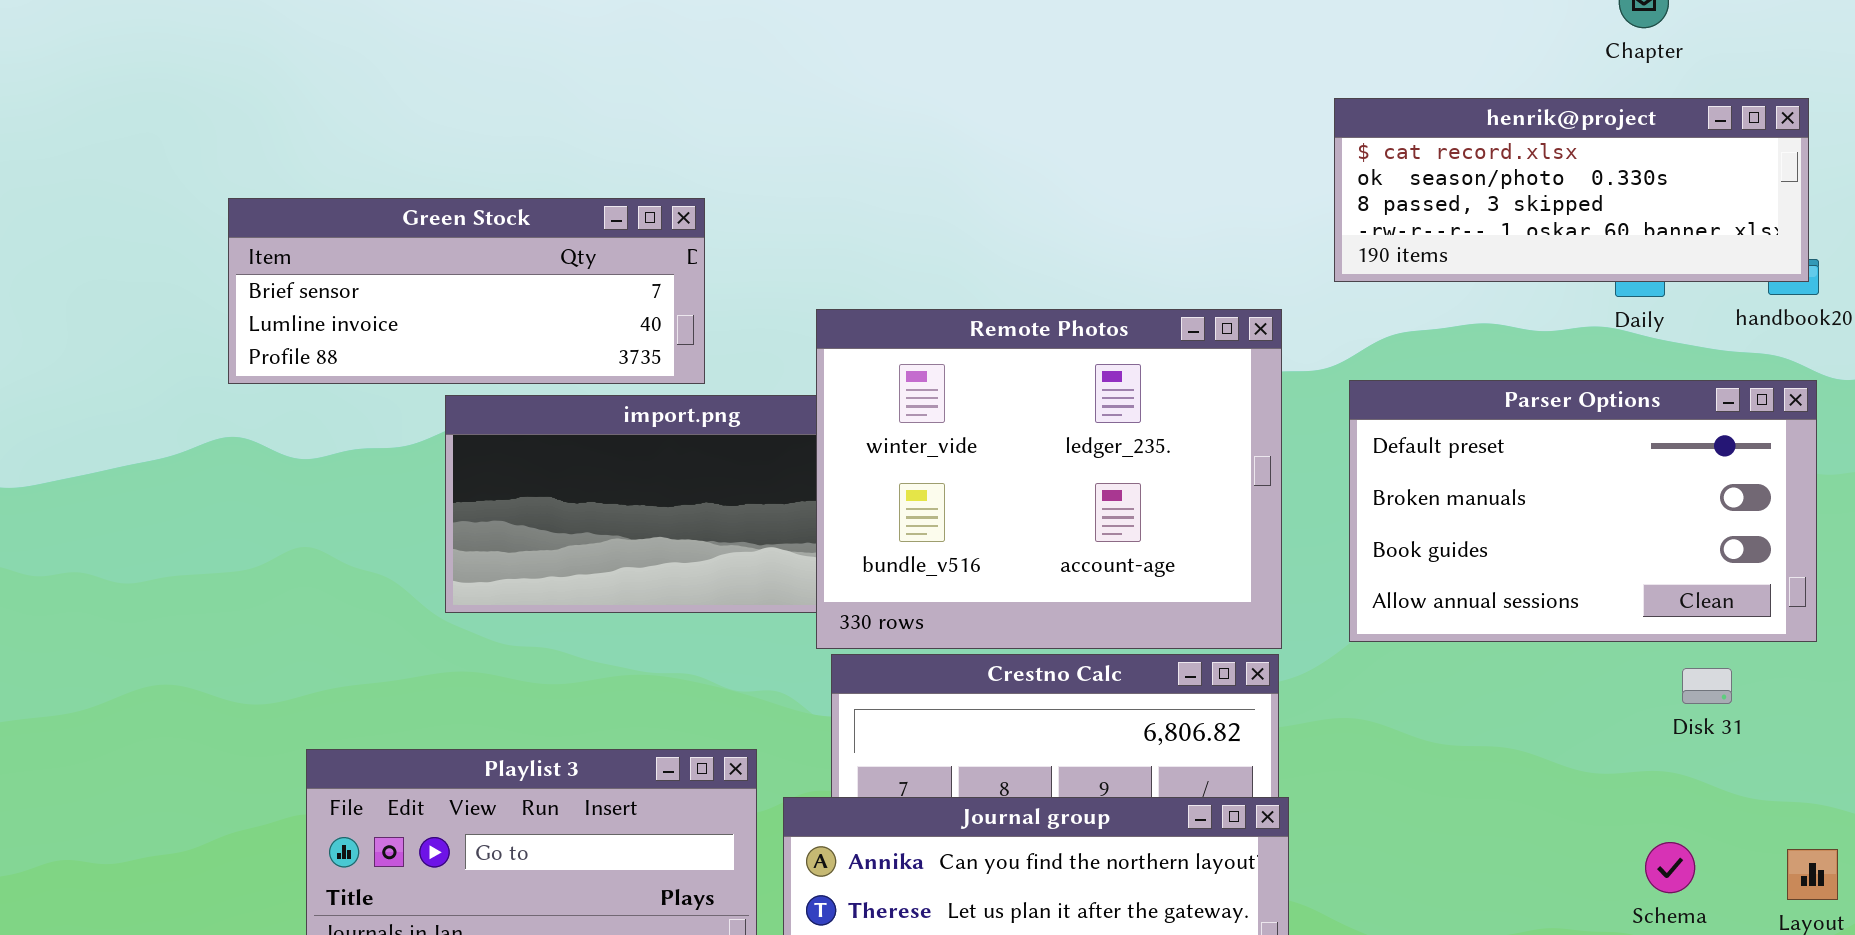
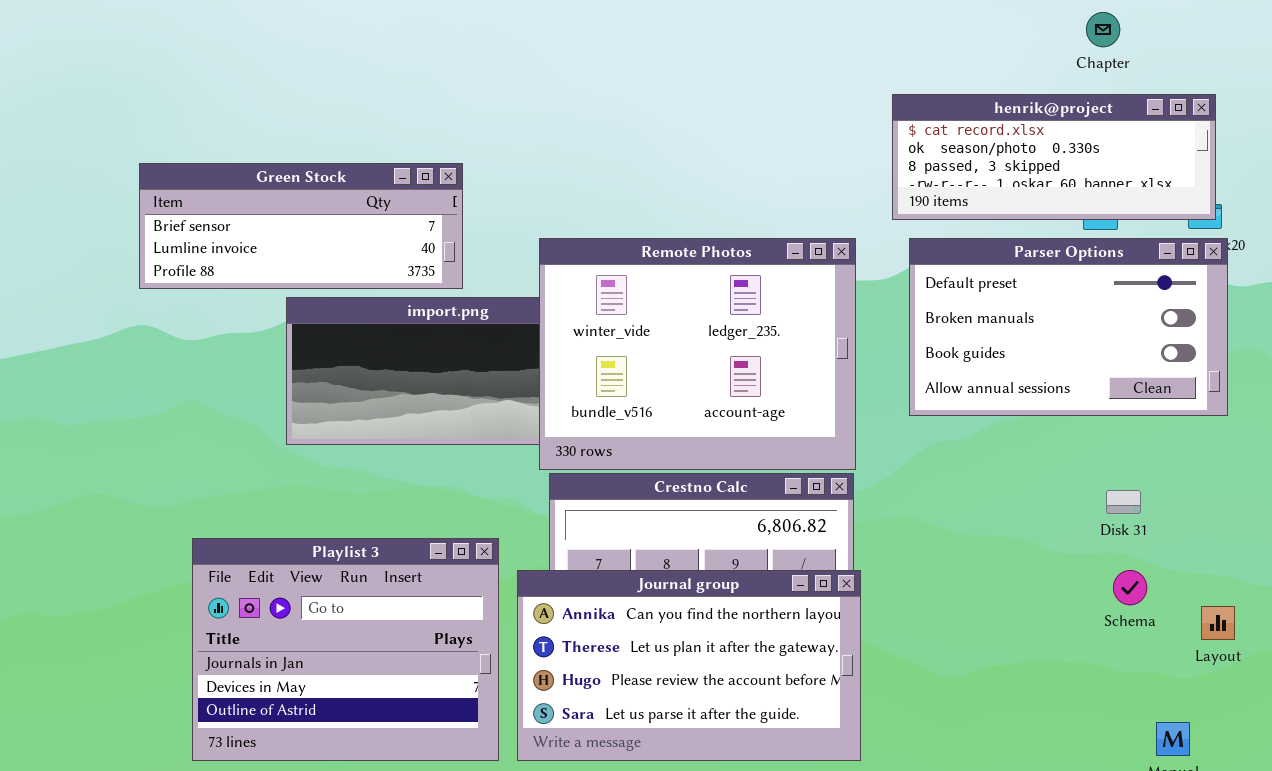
Parser Options: [1349,380,1817,642] -> [909,238,1228,416], moved
Disk 31: [1682,668,1732,704] -> [1106,490,1141,514], moved
Schema: [1645,842,1695,893] -> [1113,570,1147,605], moved

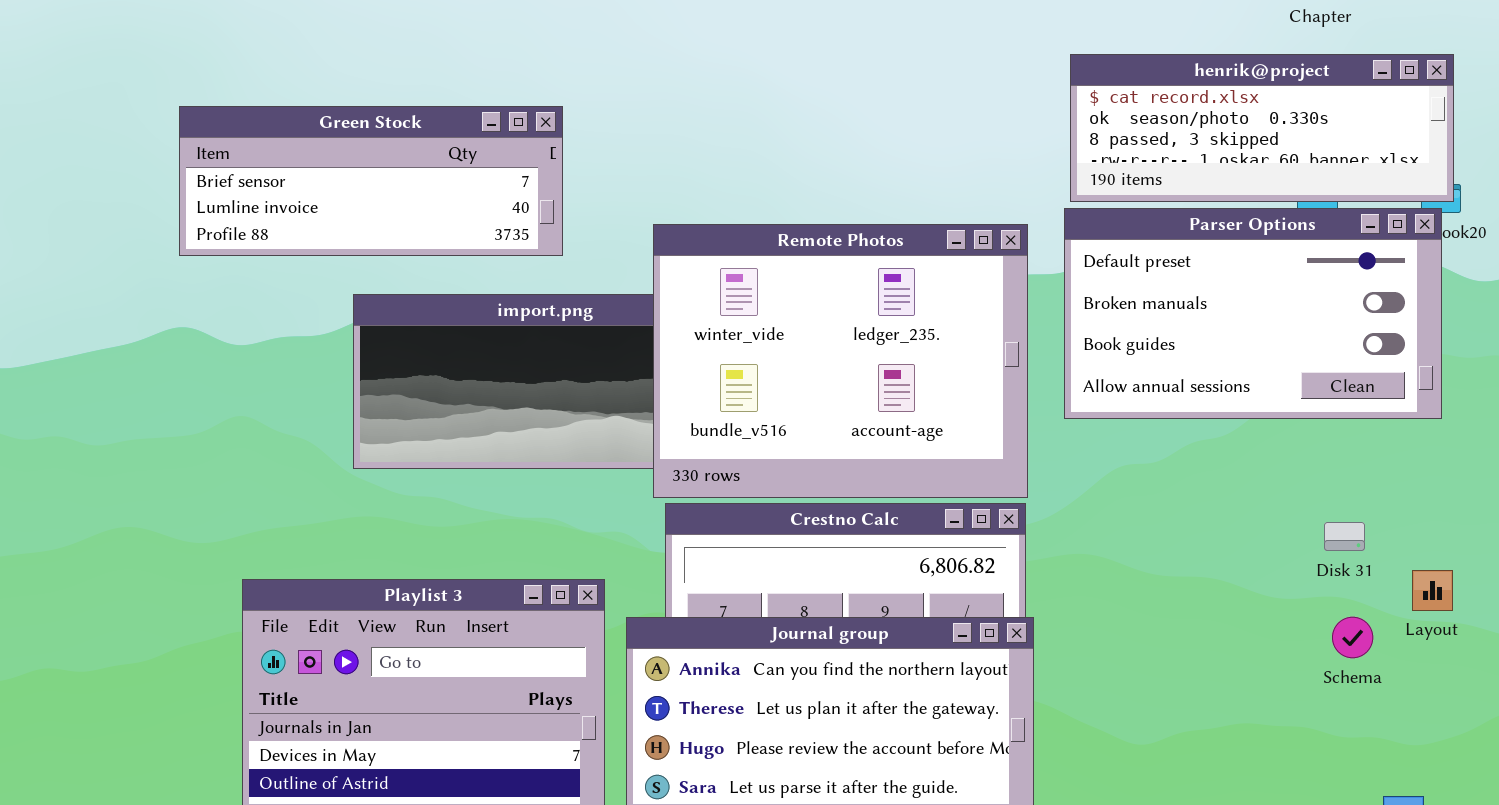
Green Stock: [139,163,463,289] -> [179,106,563,256], moved
Parser Options: [909,238,1228,416] -> [1064,208,1442,419], moved
Layout: [1201,606,1235,640] -> [1412,570,1453,611], moved

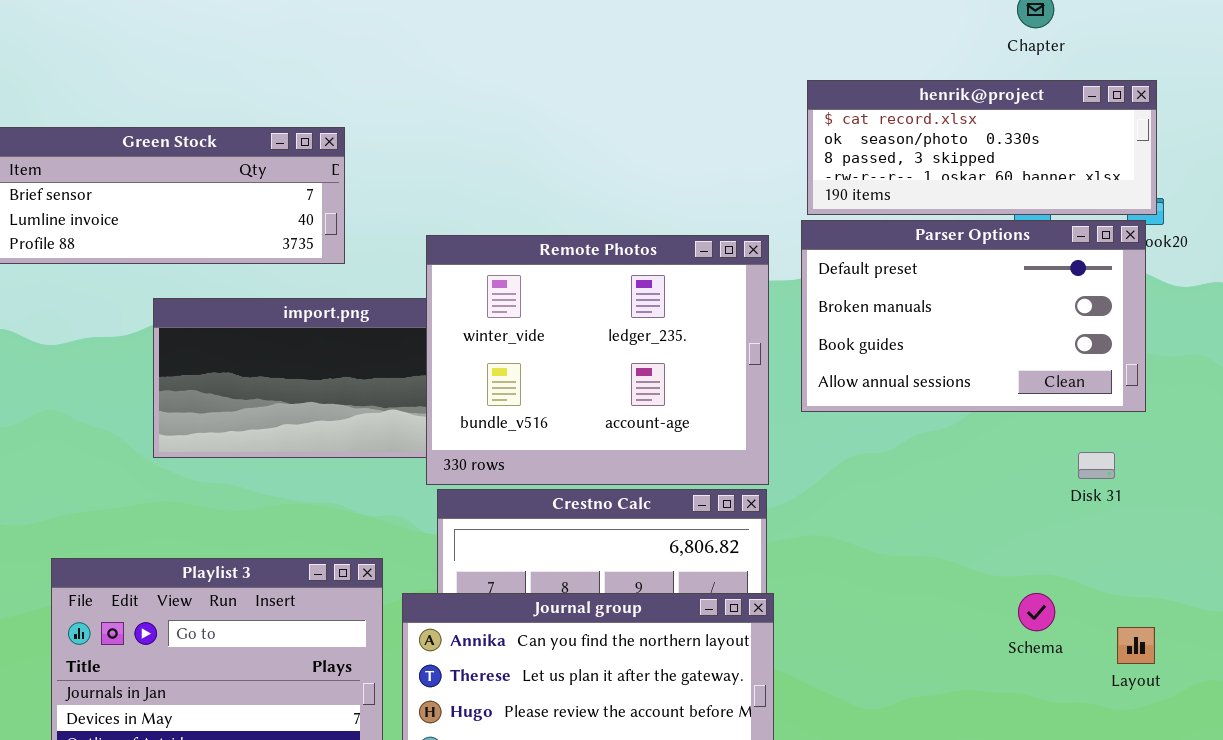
Disk 31: [1324,522,1365,551] -> [1078,452,1115,479], moved
Layout: [1412,570,1453,611] -> [1117,627,1155,664], moved
Schema: [1332,617,1373,658] -> [1018,593,1055,631], moved

